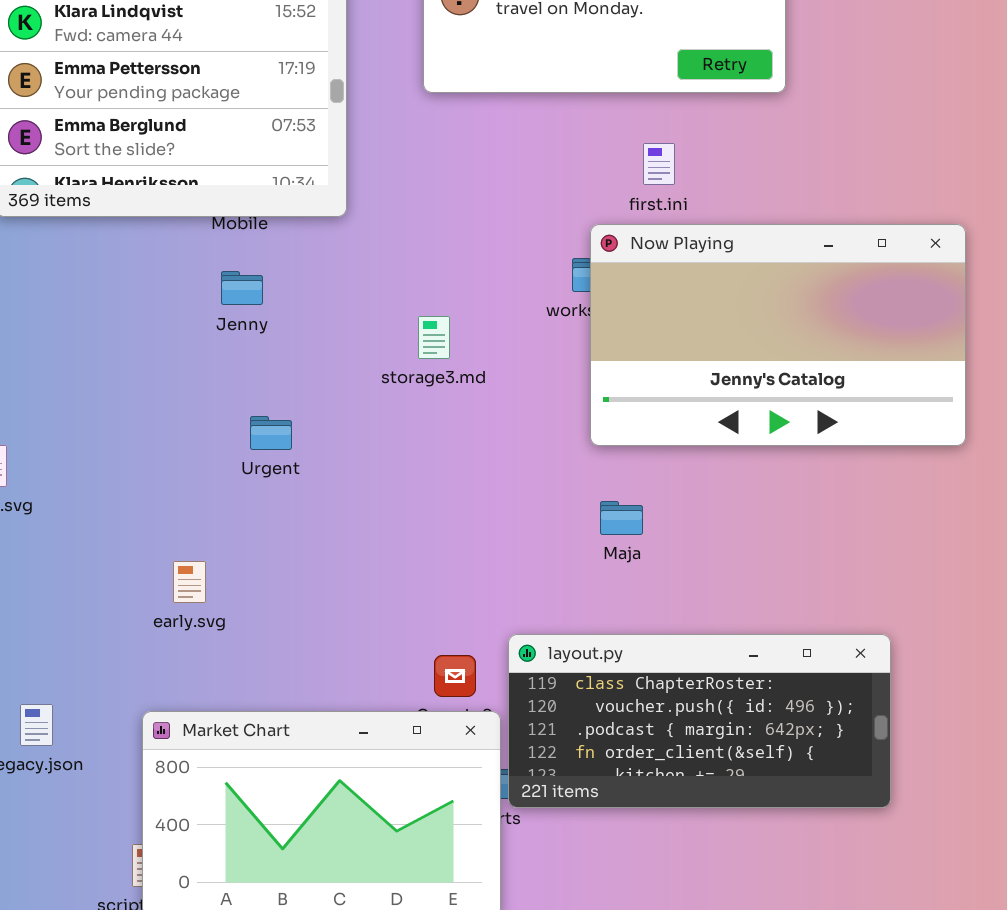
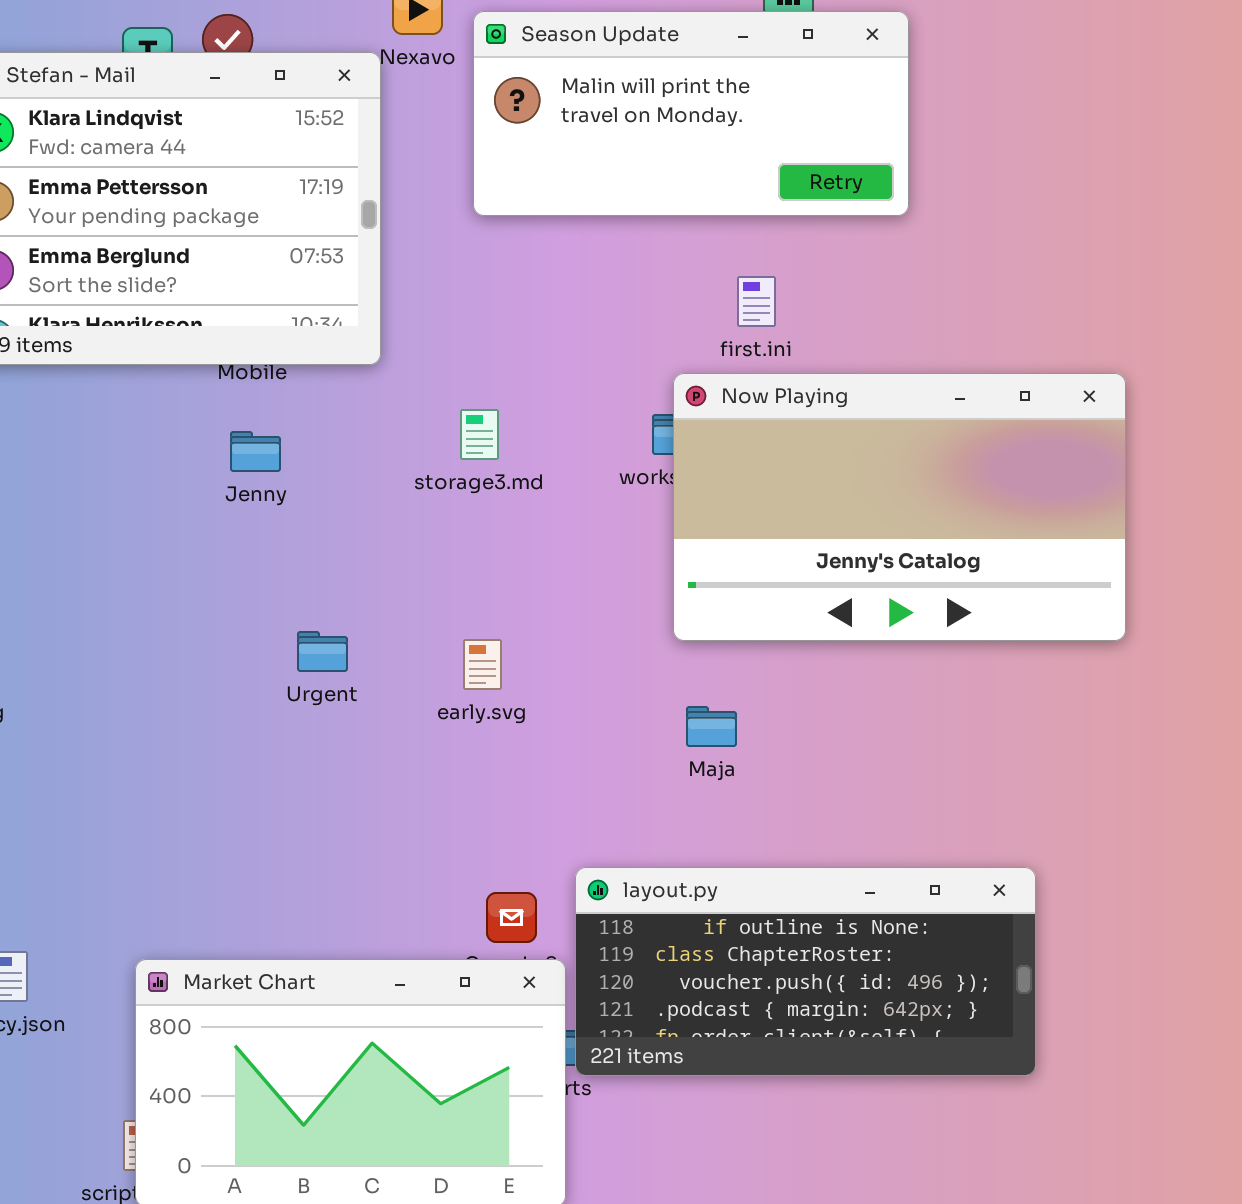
storage3.md: [418,316,450,359] -> [460,409,499,460], moved
Urgent: [250,416,292,450] -> [297,631,348,672], moved
early.svg: [173,561,206,603] -> [463,639,502,690], moved
layout.py: [508,634,891,808] -> [575,867,1036,1076], scrolled up 1 row

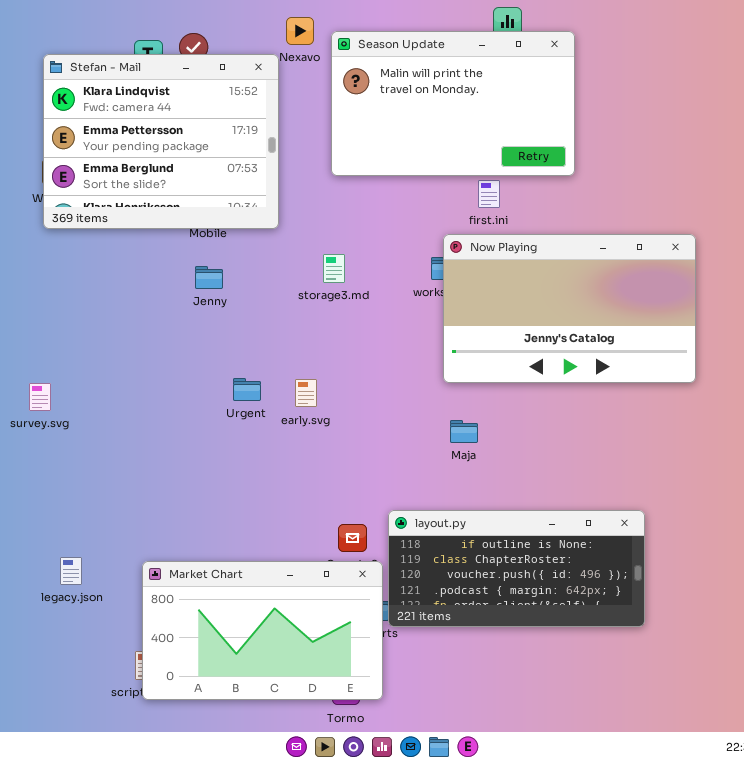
Season Update: [473,11,909,216] -> [331,31,575,176], resized
early.svg: [463,639,502,690] -> [295,379,317,407], moved

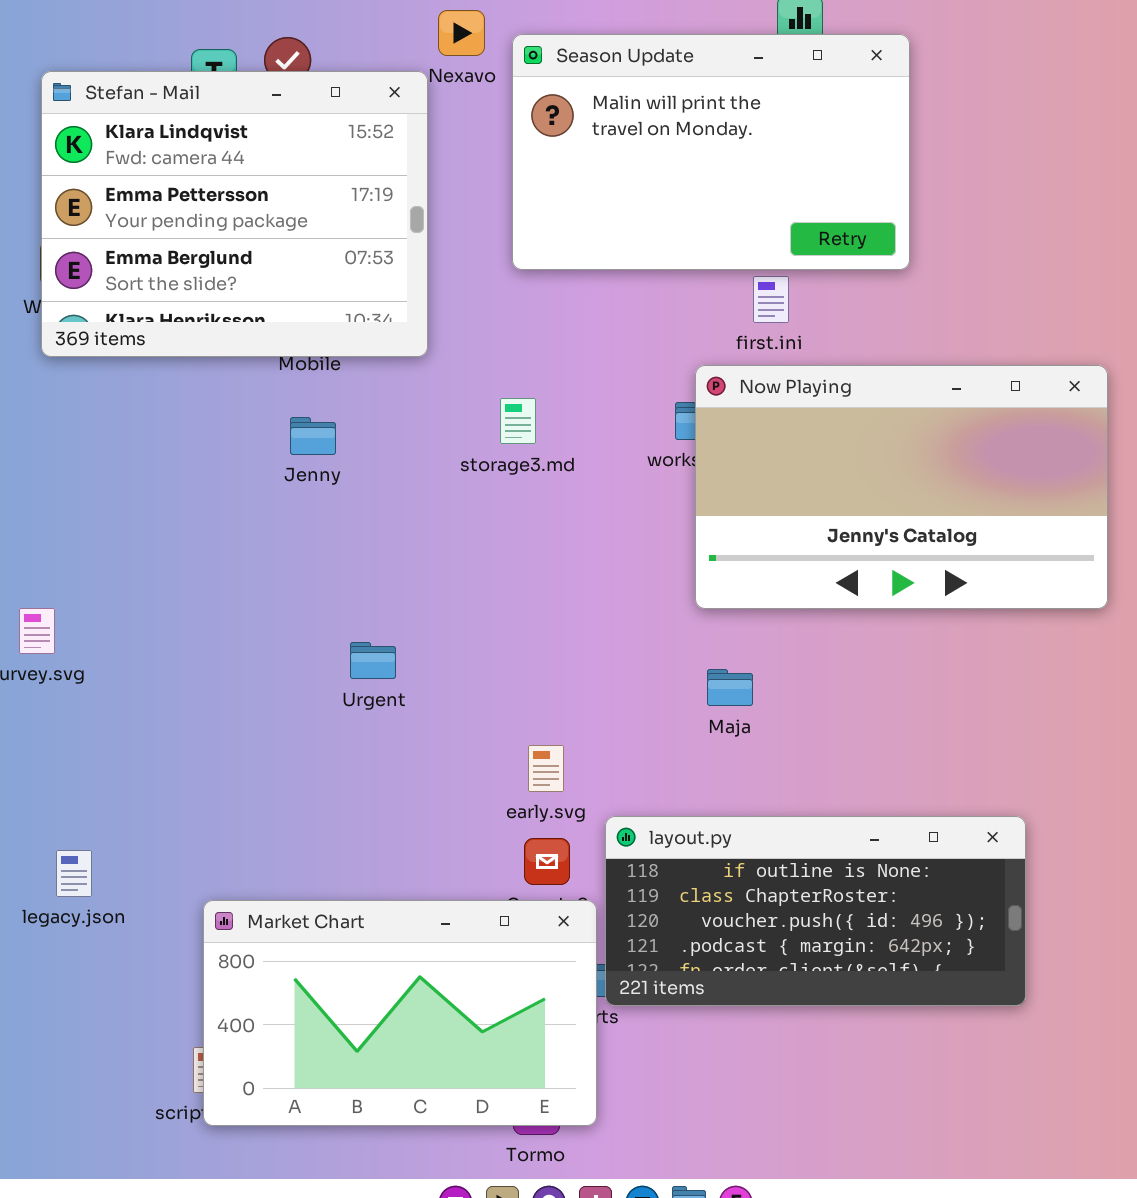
Urgent: [233,378,261,401] -> [350,642,396,679], moved
early.svg: [295,379,317,407] -> [528,745,564,792], moved
legacy.json: [60,557,82,585] -> [56,850,92,897], moved

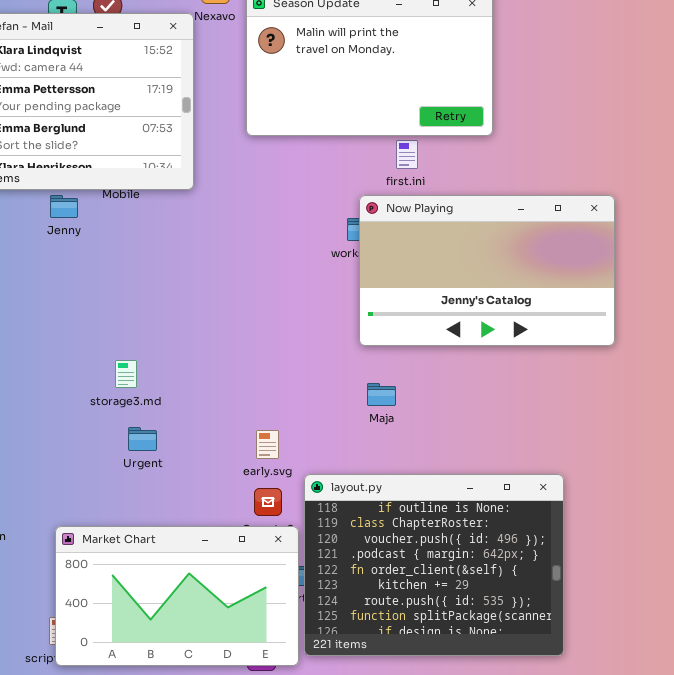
storage3.md: [500,398,536,444] -> [115,360,137,388], moved
Jenny: [290,417,336,455] -> [50,195,78,218], moved
Urgent: [350,642,396,679] -> [128,427,157,451], moved
layout.py: [605,816,1026,1006] -> [304,474,564,656], resized

